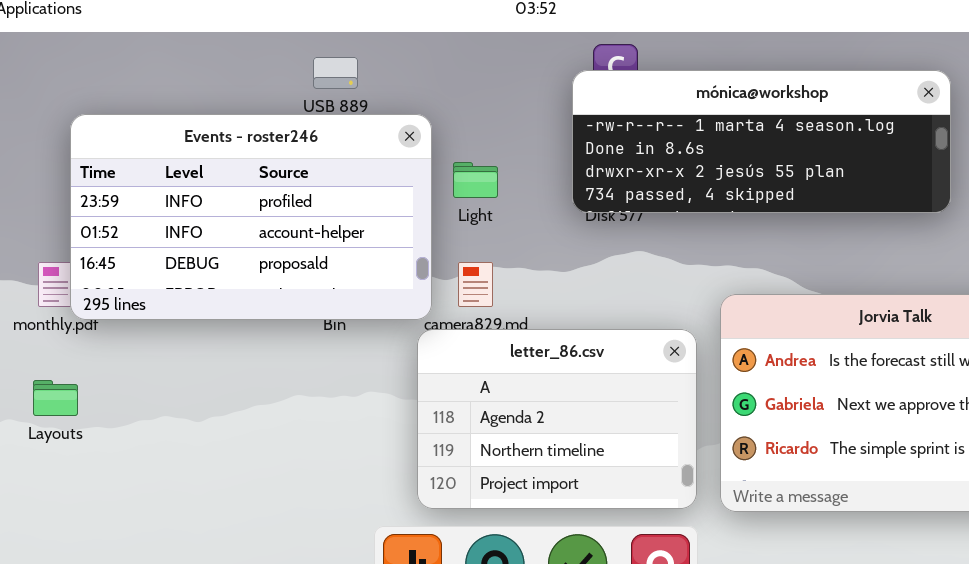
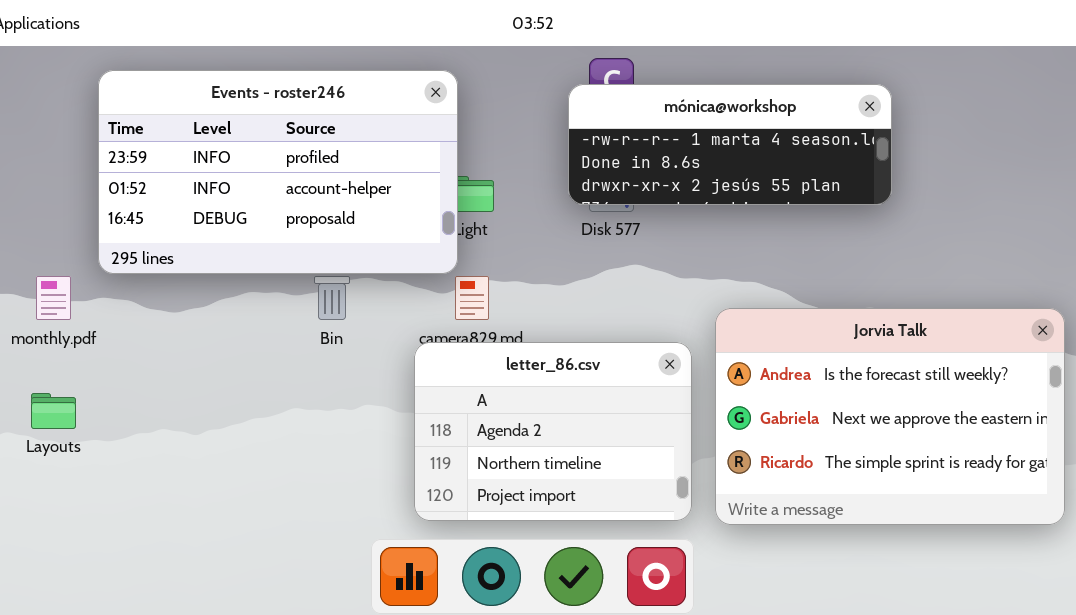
mónica@workshop: [572,70,951,213] -> [568,84,892,205], resized
Events - roster246: [70,114,432,320] -> [98,70,458,274], moved

